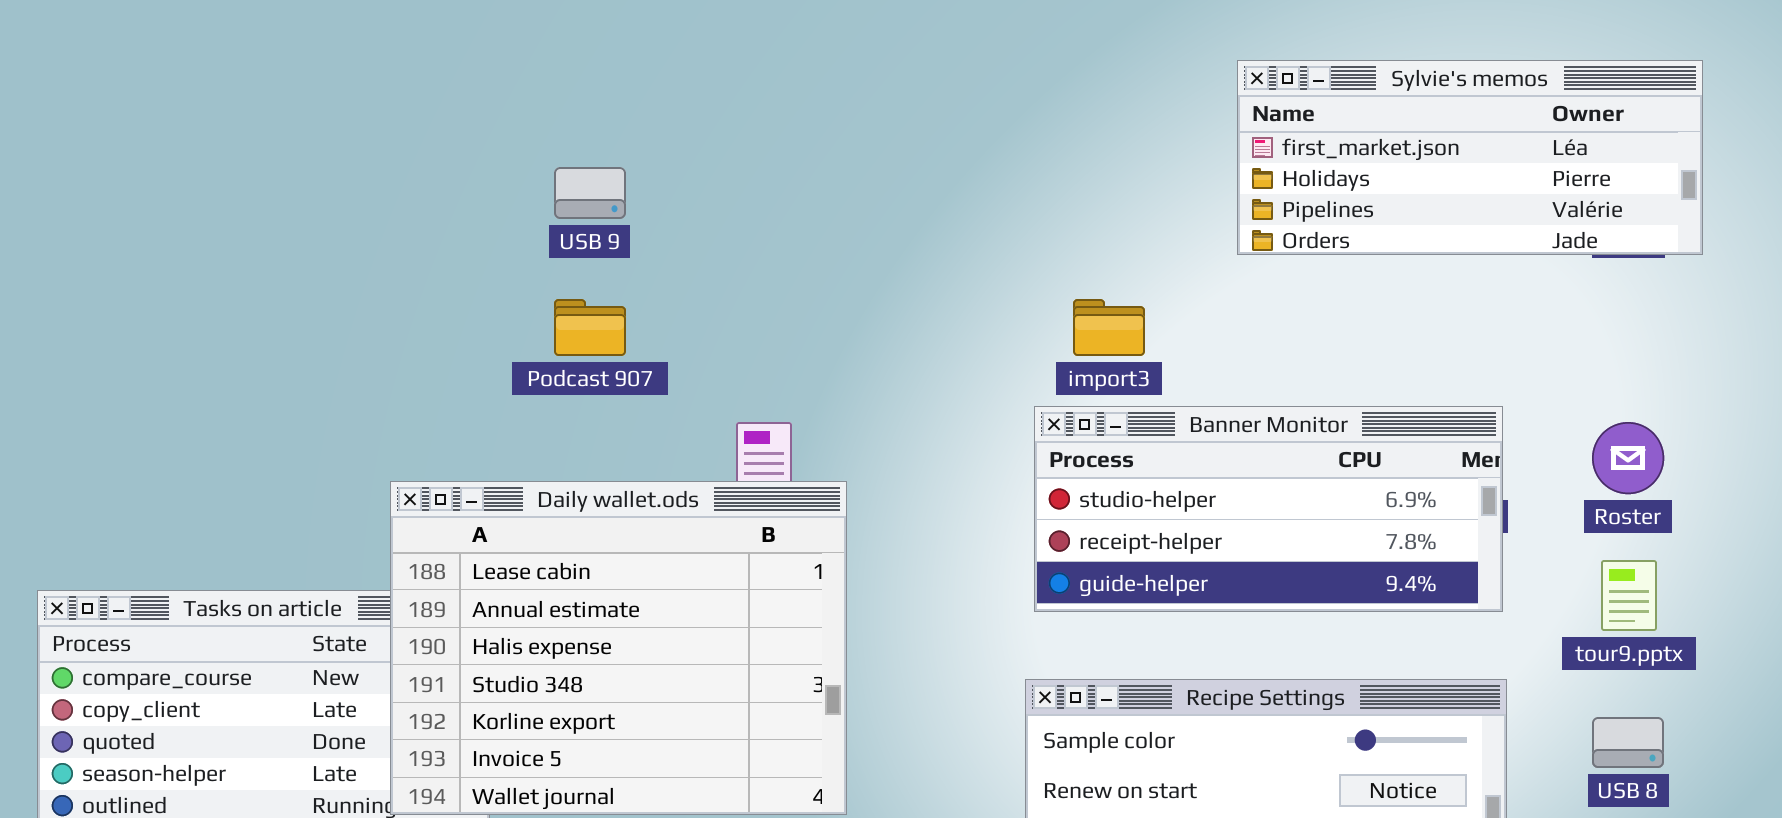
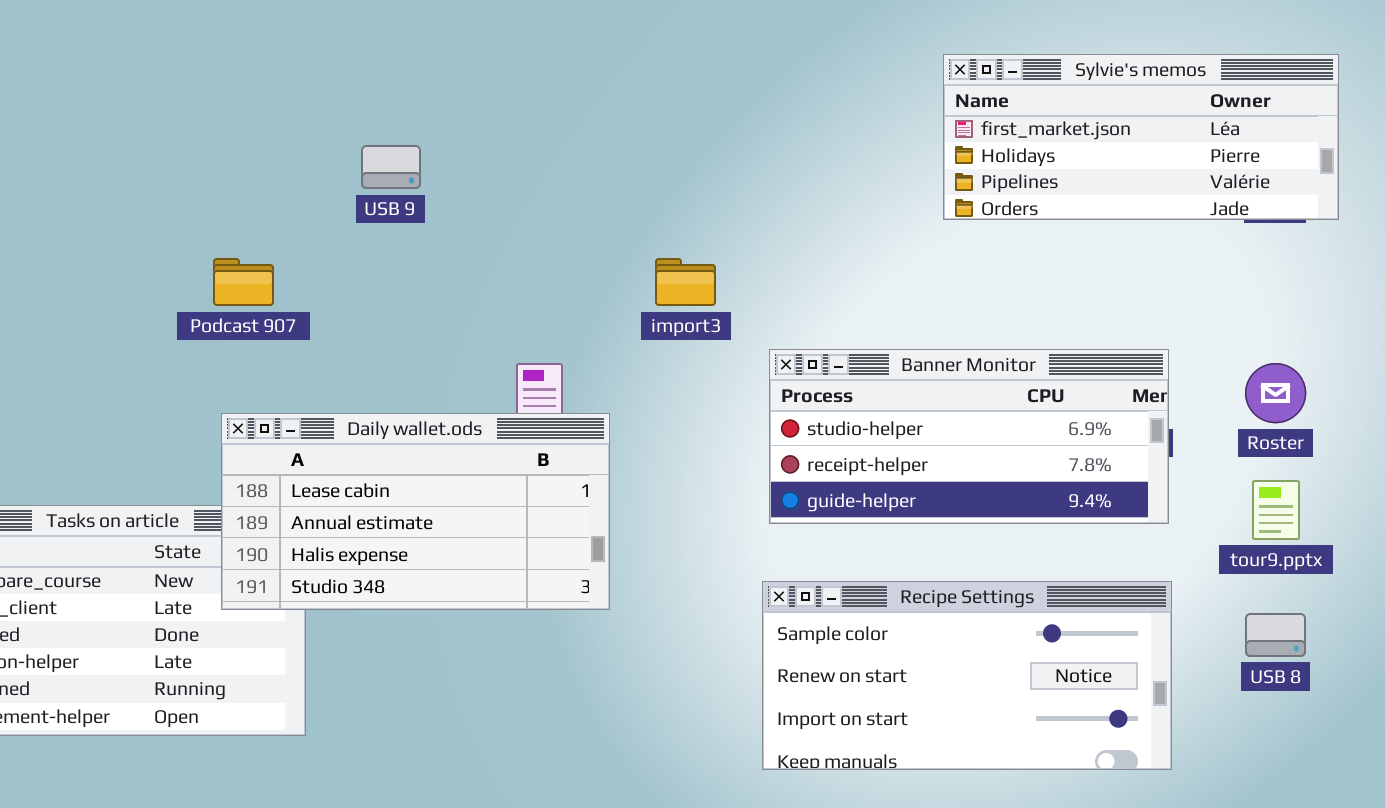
Podcast 907: [554,299,626,356] -> [213,258,274,306], moved
import3: [1073,299,1145,356] -> [655,258,716,306], moved
Daily wallet.ods: [390,481,847,815] -> [221,413,610,610], resized

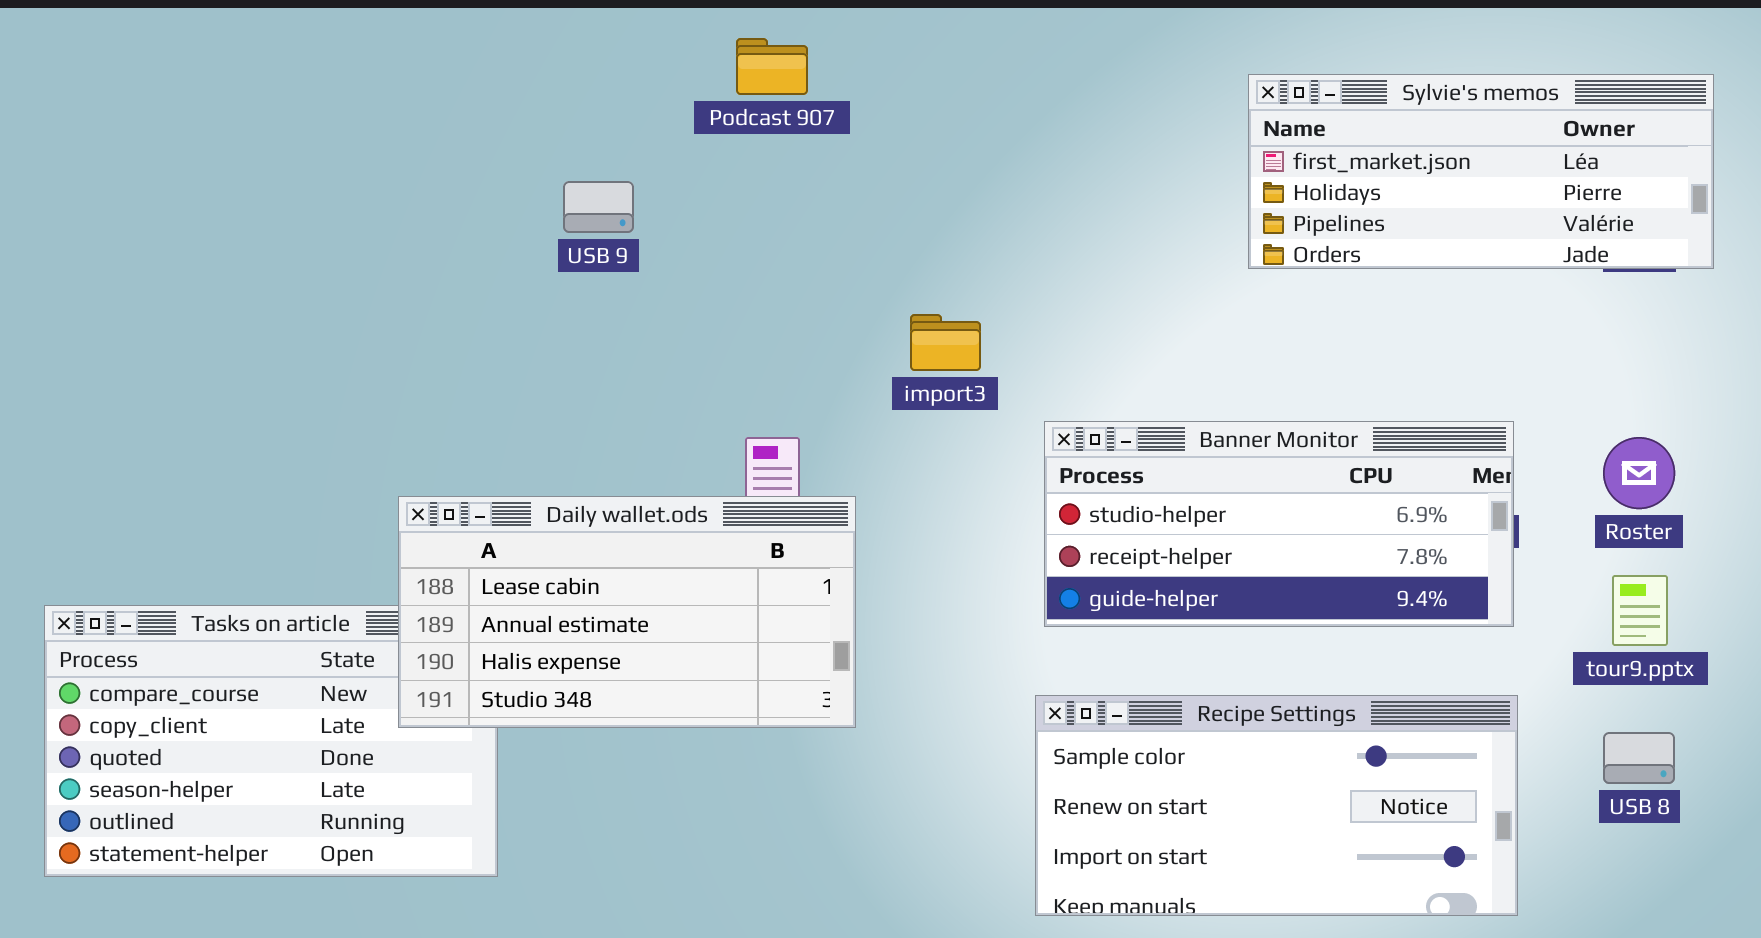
Podcast 907: [213,258,274,306] -> [736,38,808,95], moved

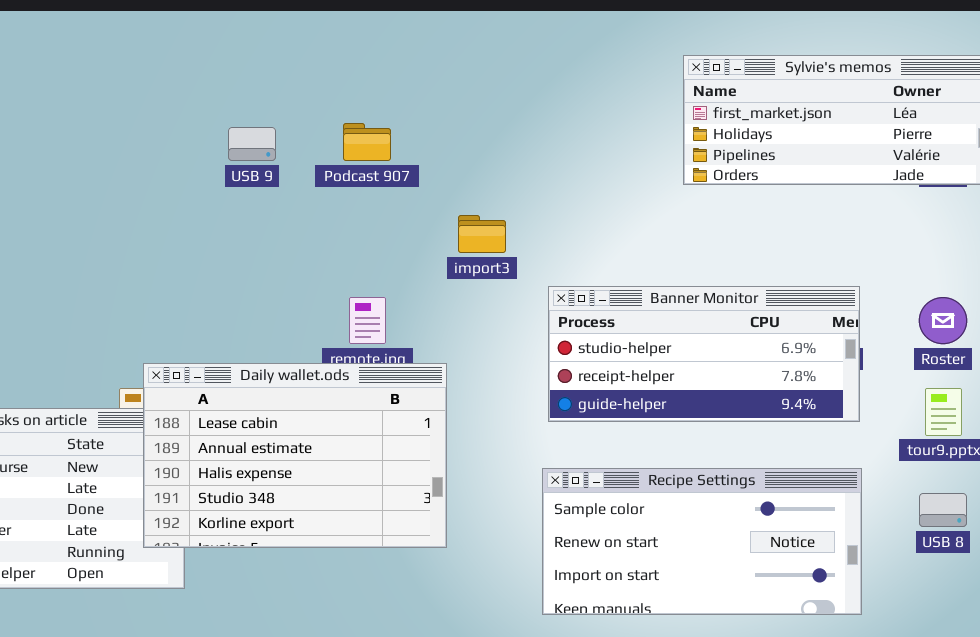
Podcast 907: [736,38,808,95] -> [343,123,391,161], moved
Daily wallet.ods: [398,496,856,728] -> [143,363,447,548], moved, resized

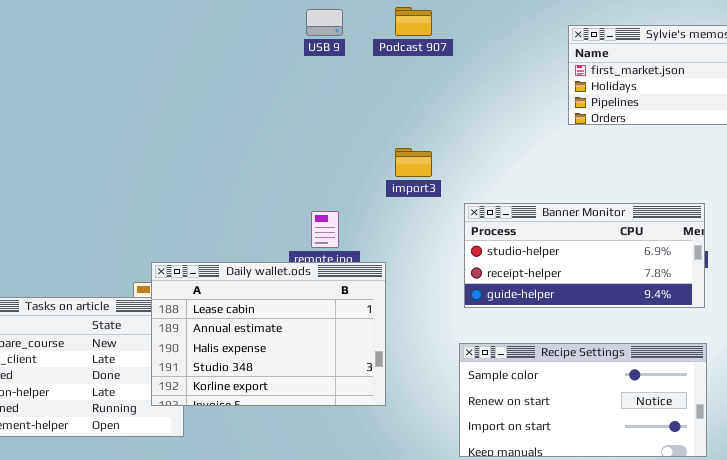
Podcast 907: [343,123,391,161] -> [395,7,432,36], moved
USB 9: [228,127,276,161] -> [306,9,343,36], moved

